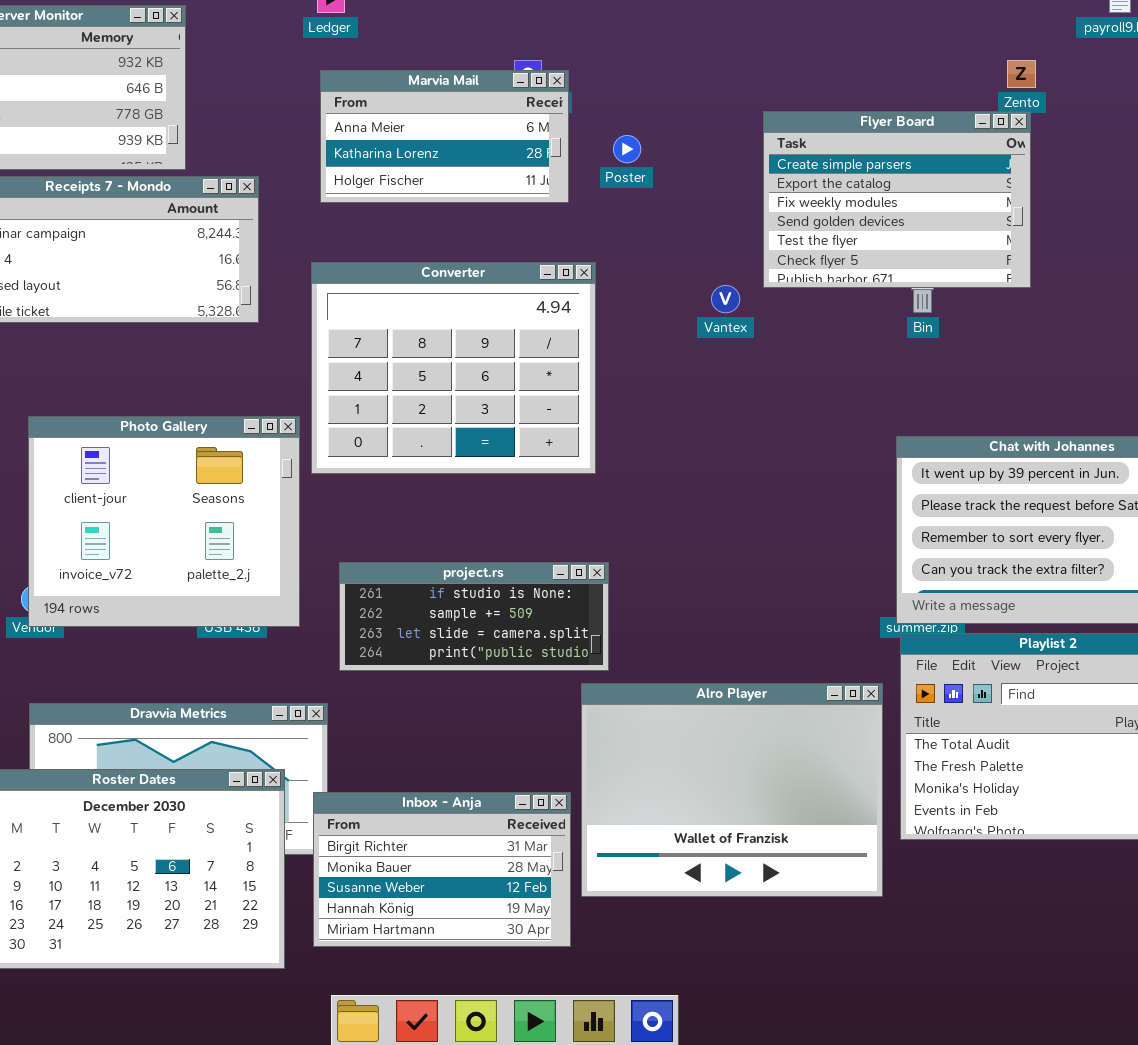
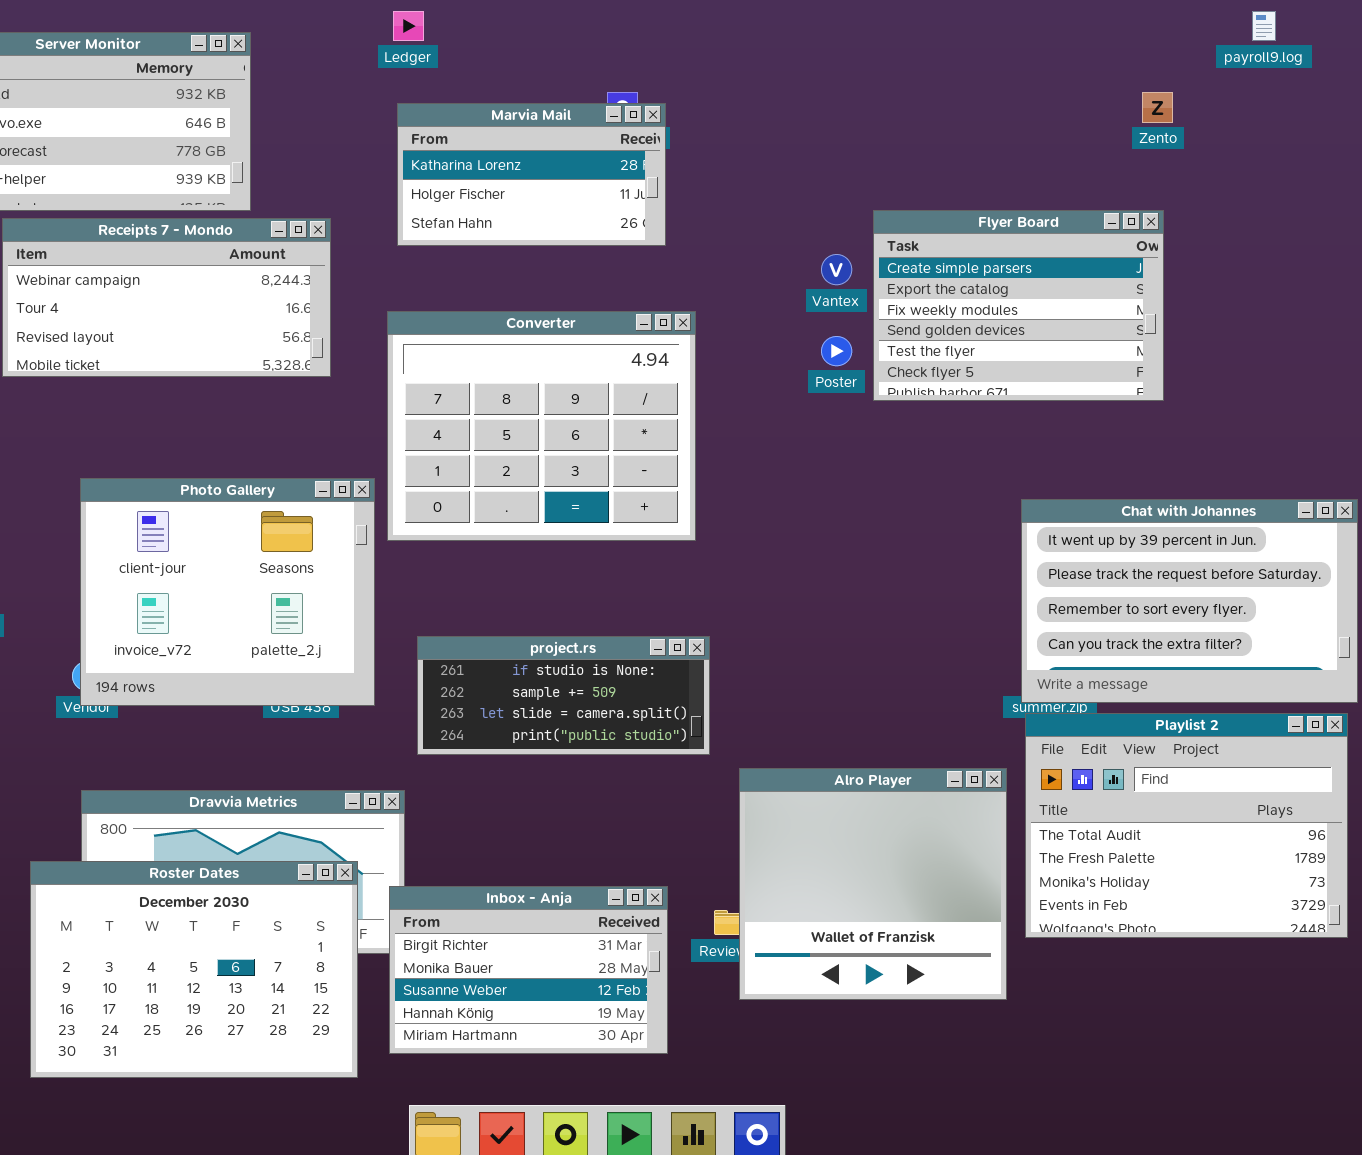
Marvia Mail: [320,70,569,203] -> [397,103,666,246], scrolled down 1 row
Flyer Board: [763,111,1031,288] -> [873,210,1164,401], moved
Poster: [613,135,641,163] -> [821,336,852,366], moved
Vantex: [711,285,740,313] -> [821,254,852,285], moved
Alro Player: [581,683,883,897] -> [739,768,1007,1000], resized

